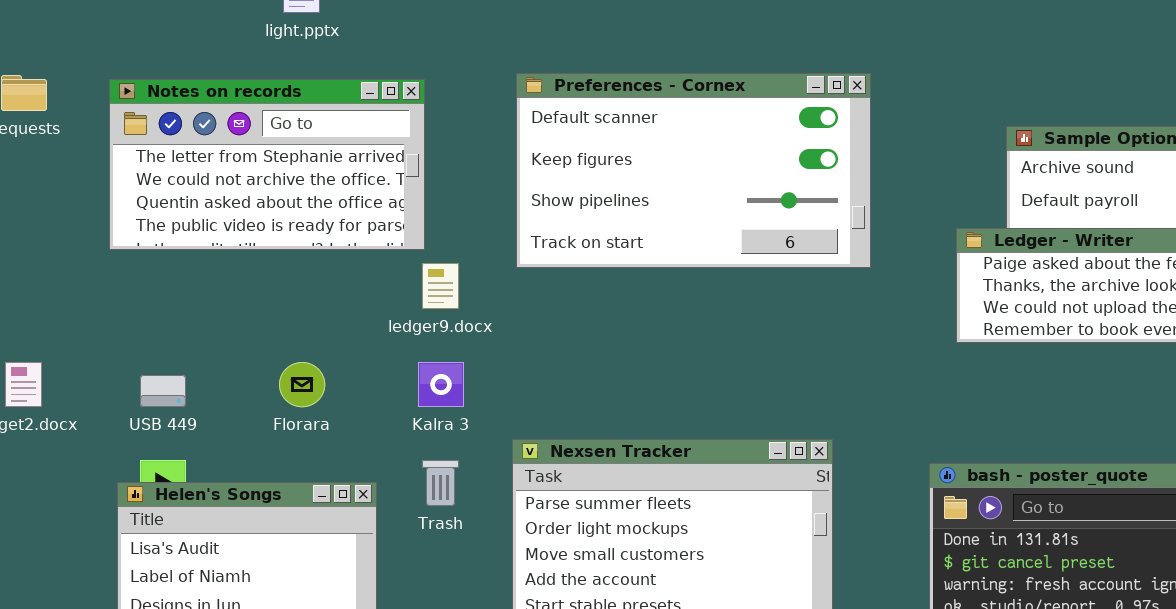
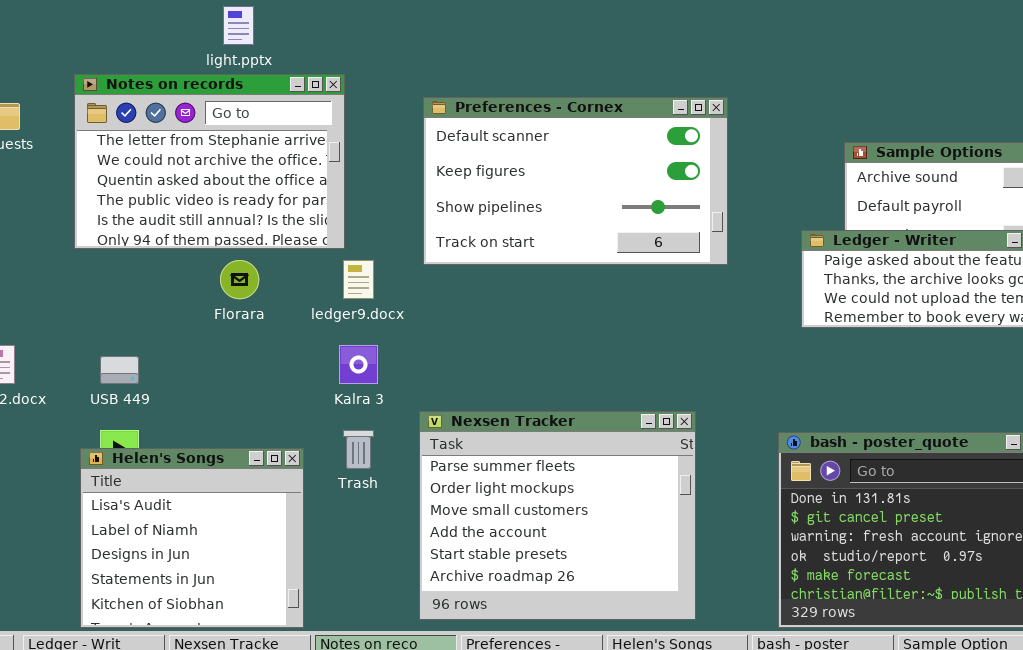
Notes on records: [109,79,425,250] -> [74,74,345,249], resized
Florara: [279,362,325,407] -> [220,260,259,299], moved

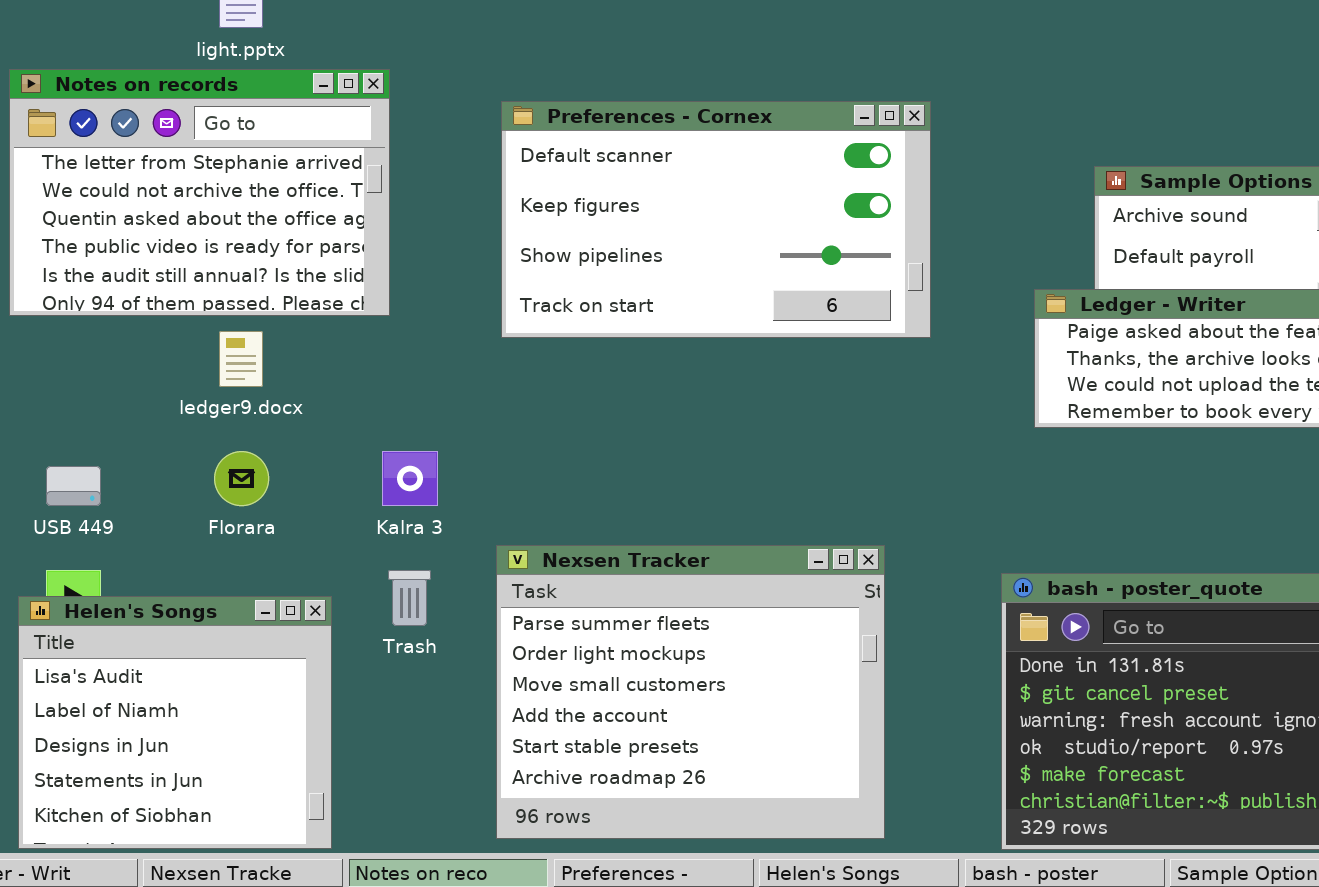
Florara: [220,260,259,299] -> [214,451,269,506], moved
ledger9.docx: [343,260,374,299] -> [219,331,263,387], moved

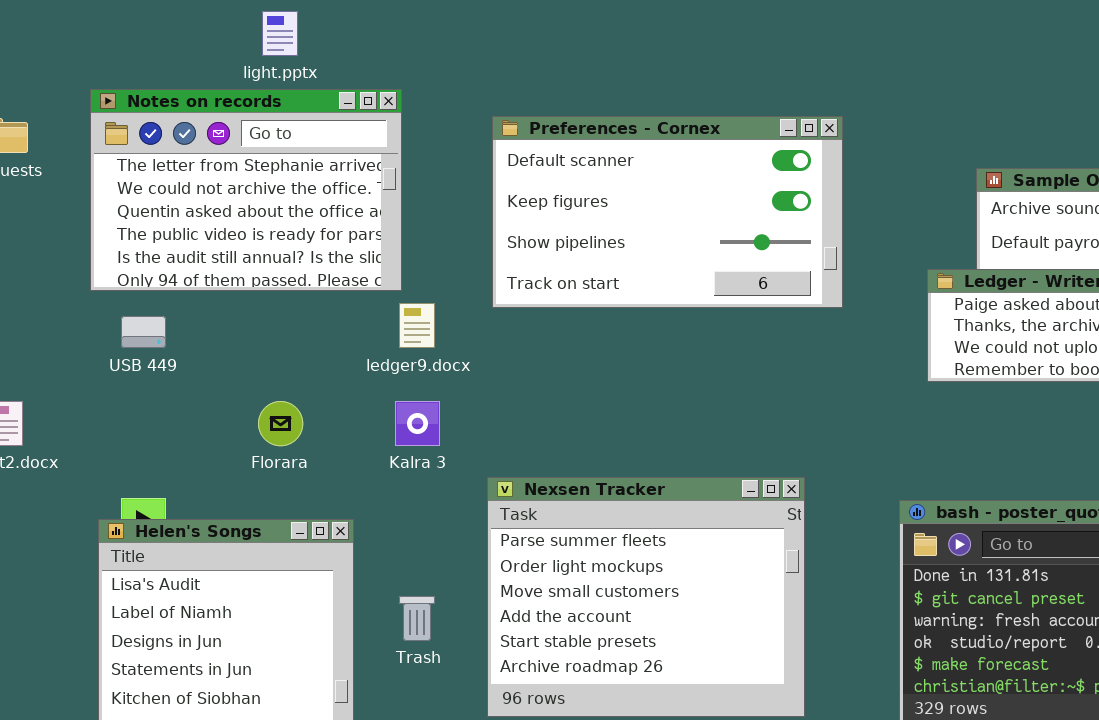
ledger9.docx: [219,331,263,387] -> [399,303,435,348], moved
USB 449: [46,466,101,506] -> [121,316,166,348], moved
Trash: [388,570,431,626] -> [399,596,435,641], moved

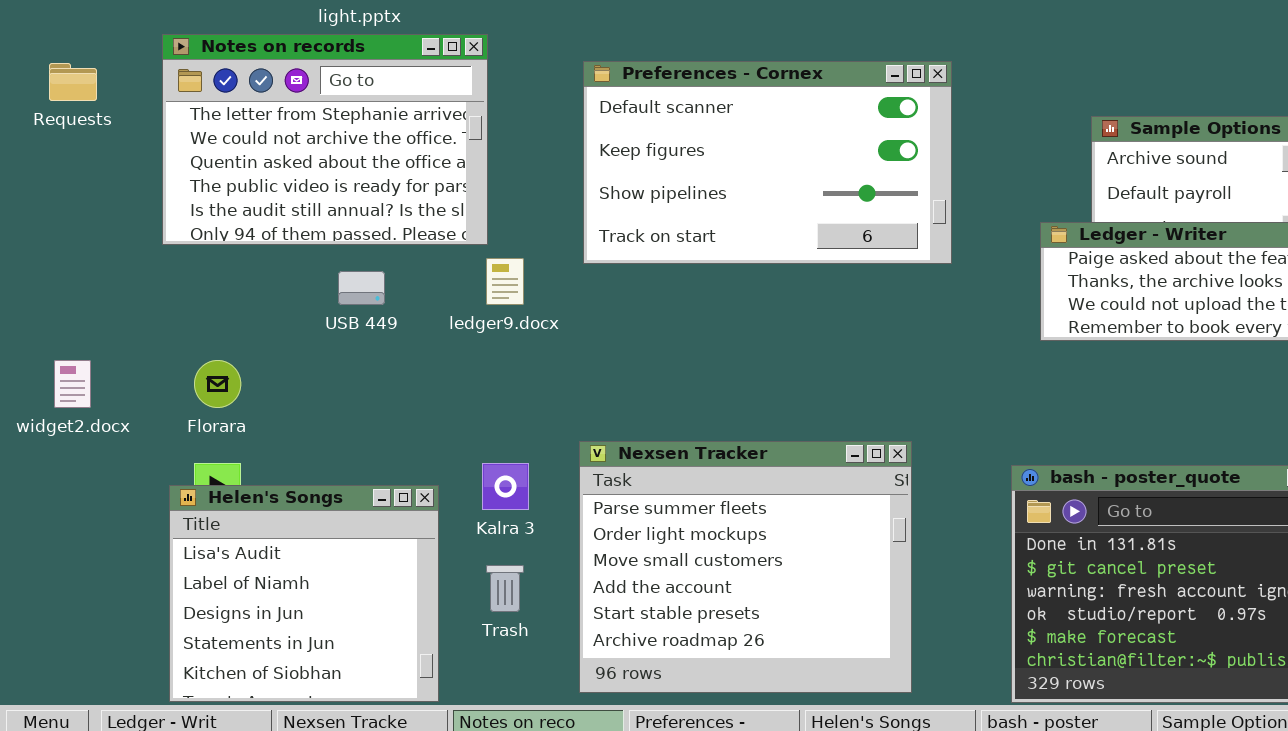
USB 449: [121,316,166,348] -> [338,271,385,305], moved
Florara: [258,401,303,446] -> [194,360,241,408], moved
Kalra 3: [395,401,440,446] -> [482,463,529,510], moved

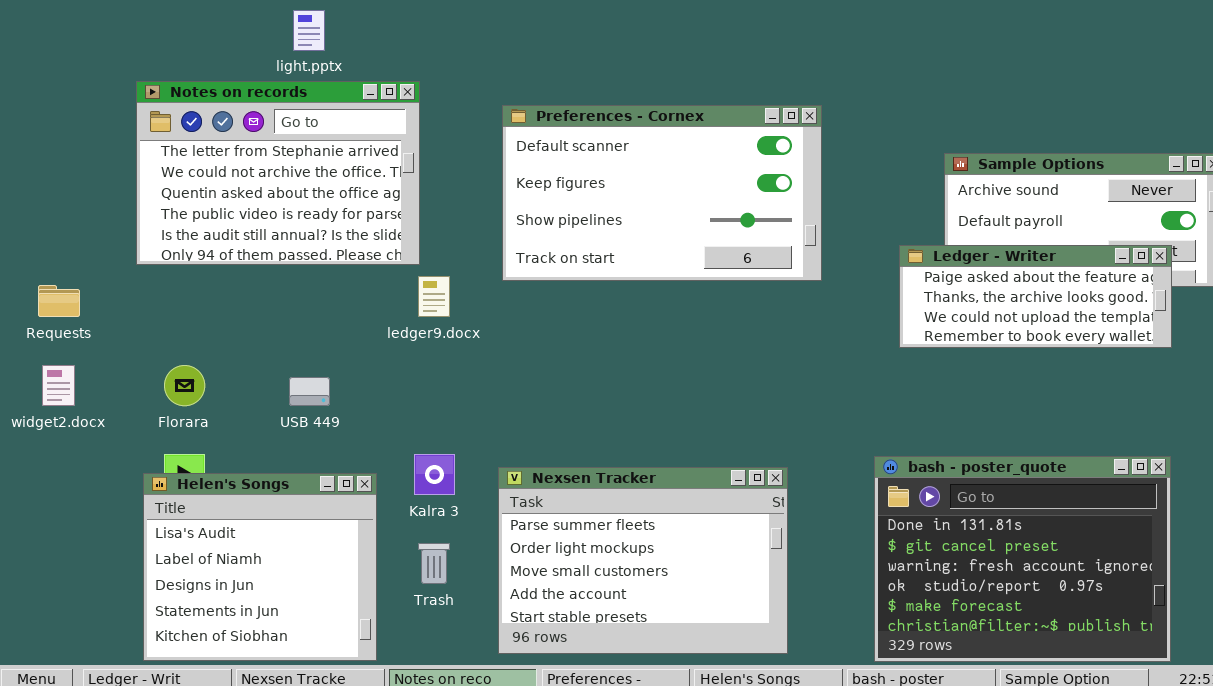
Requests: [49,63,97,101] -> [38,285,80,317], moved
USB 449: [338,271,385,305] -> [289,377,330,406], moved
Nexsen Tracker: [579,441,912,693] -> [498,467,788,654], resized

